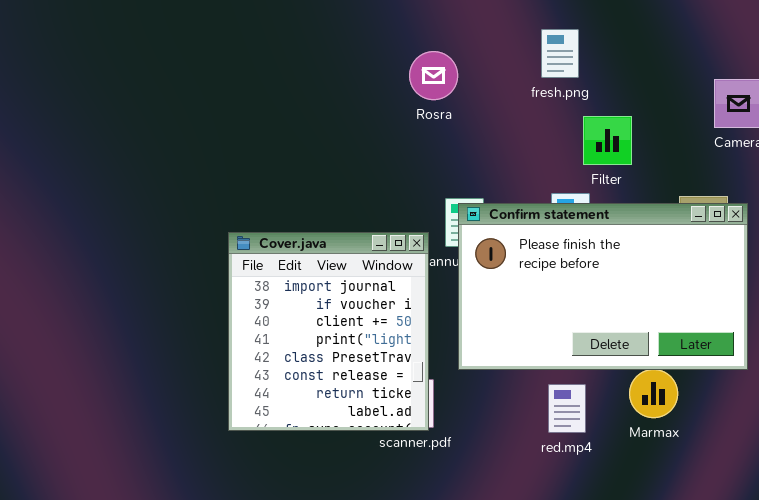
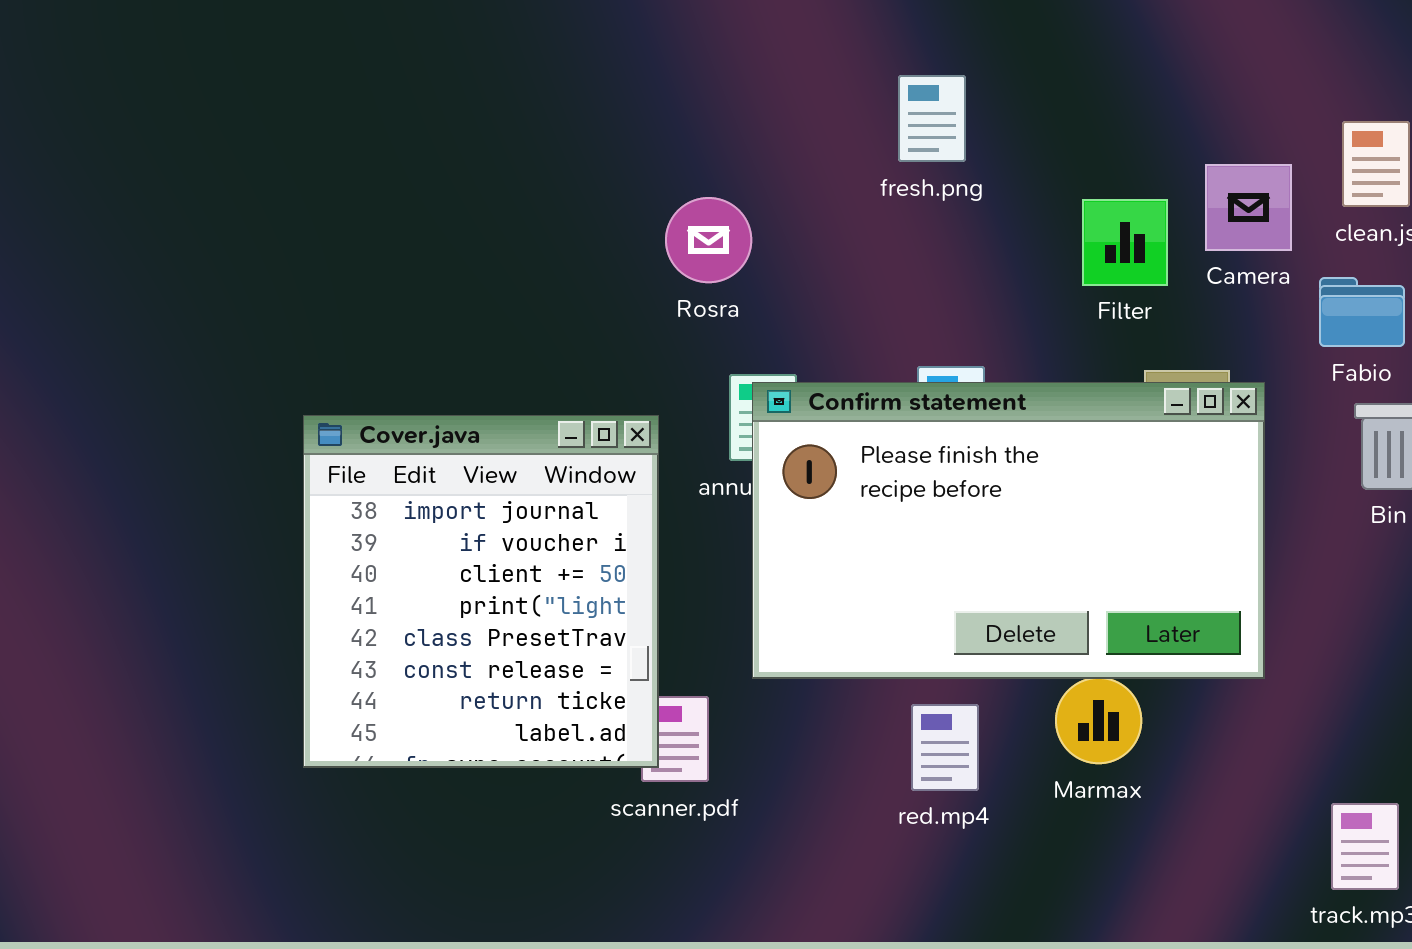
Rosra: [409,51,458,100] -> [665,197,752,283], moved
Filter: [583,116,632,165] -> [1082,199,1168,286], moved
Cover.java: [228,232,429,431] -> [303,415,659,768], moved

